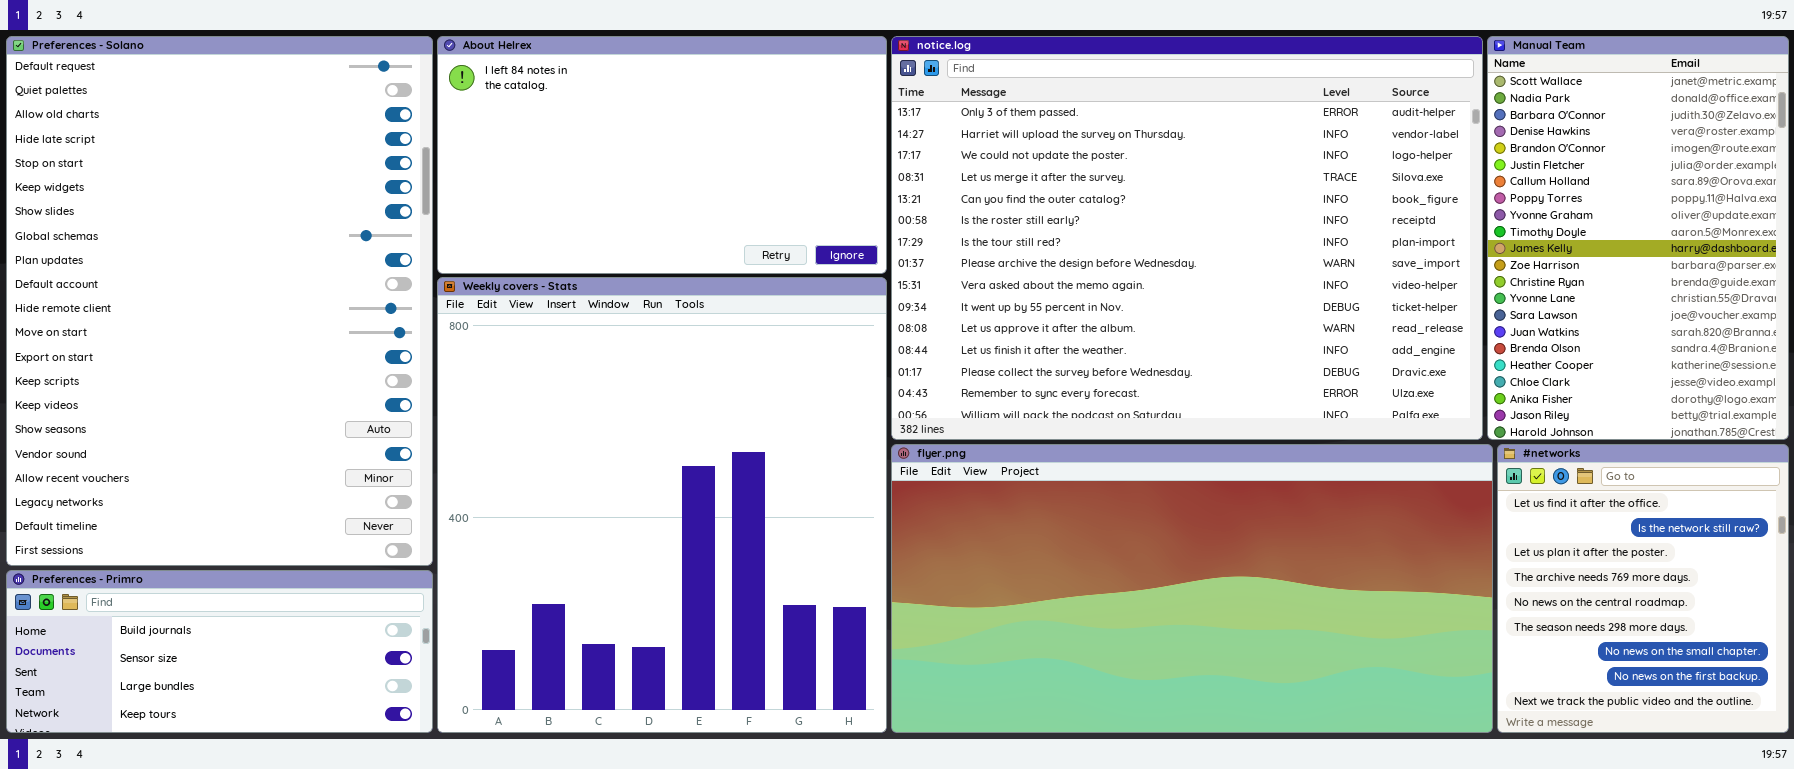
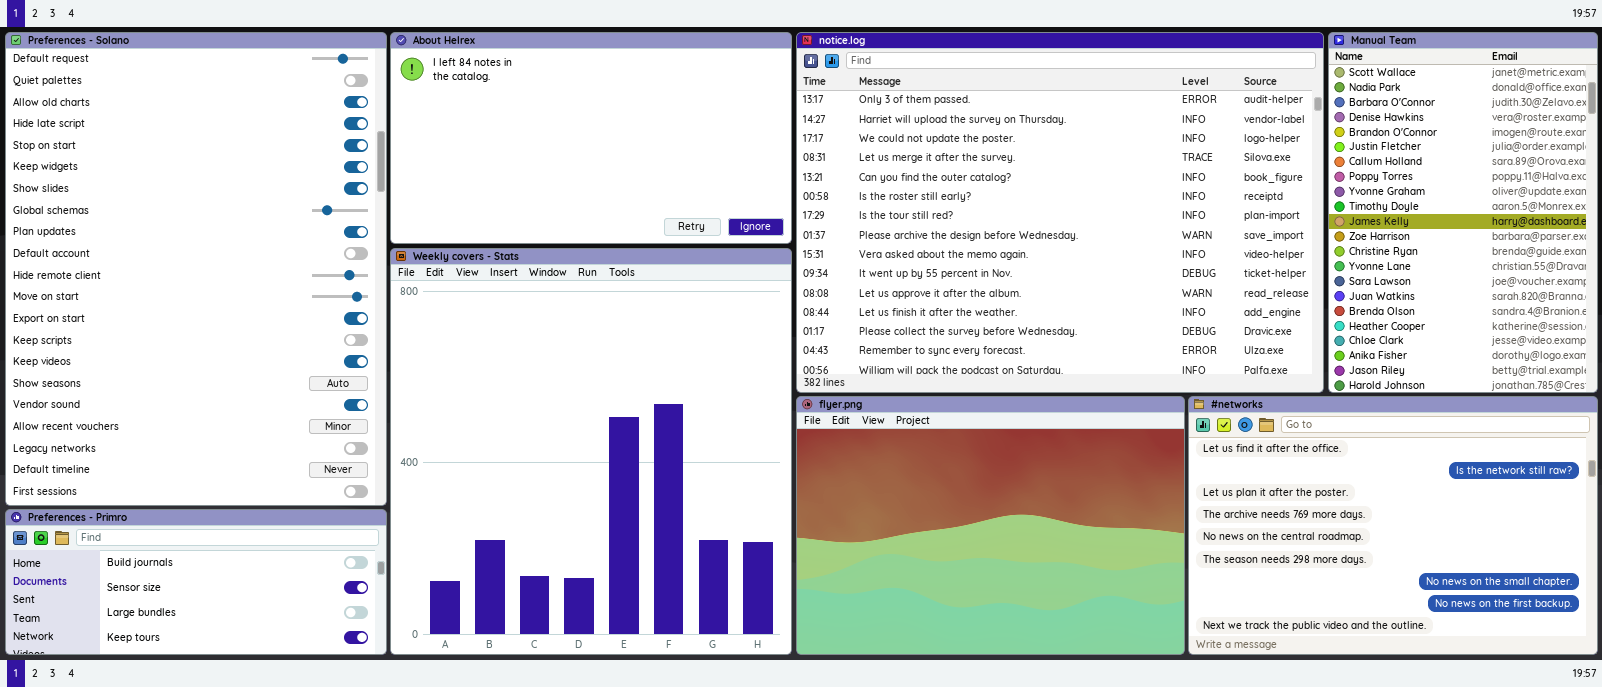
flyer.png: [891,444,1493,733] -> [796,396,1185,655], resized
#networks: [1497,444,1789,733] -> [1188,396,1598,655], resized

